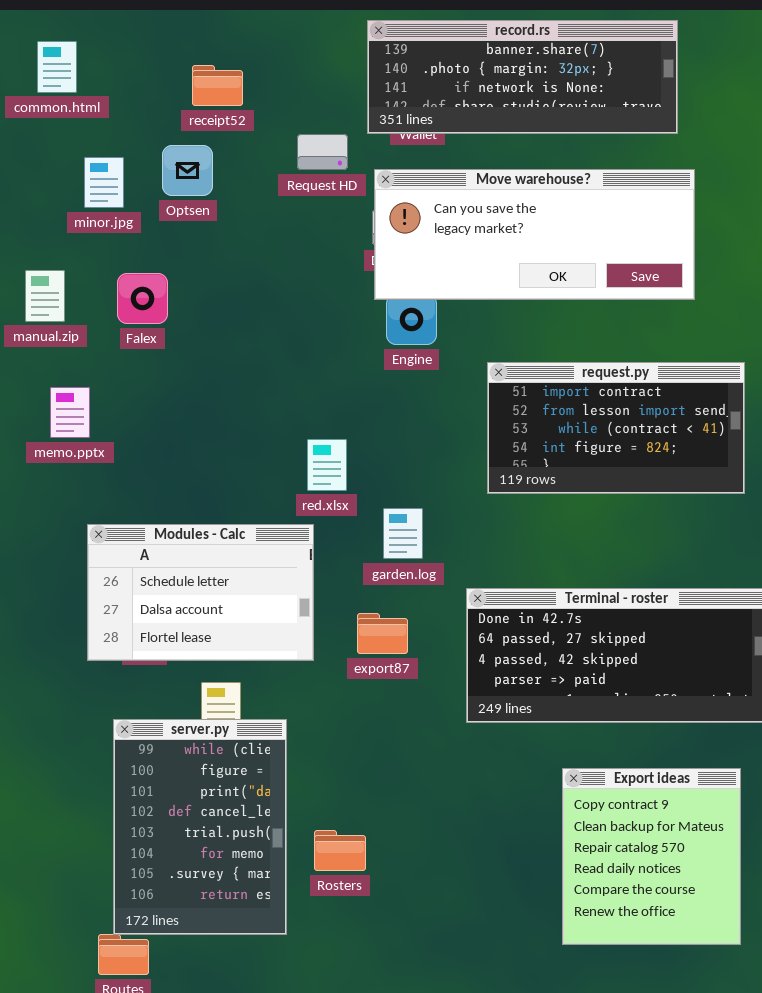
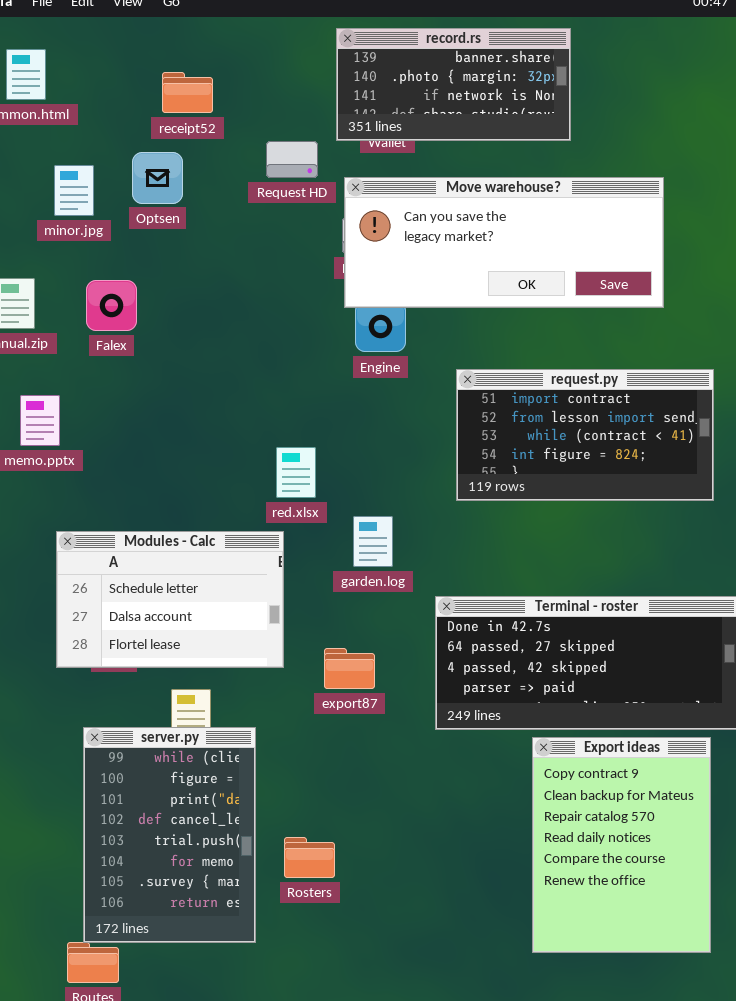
record.rs: [367,20,678,134] -> [336,28,571,141], resized
export87: [357,613,408,654] -> [324,648,375,689], moved
Export ideas: [562,768,741,945] -> [532,737,711,953], resized

